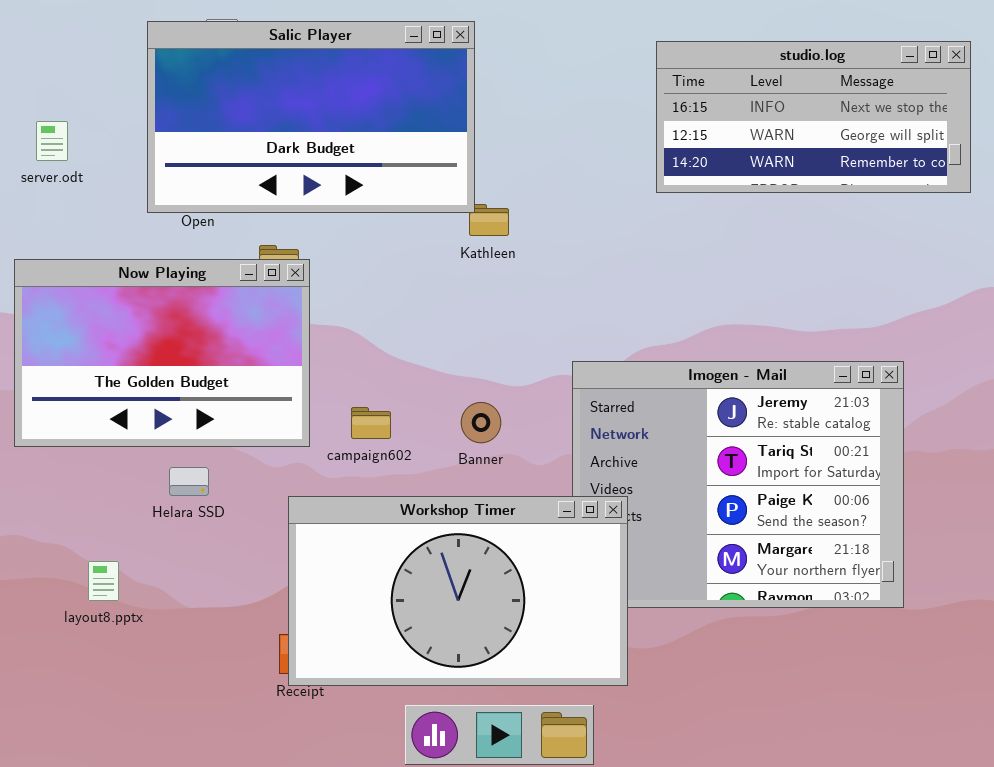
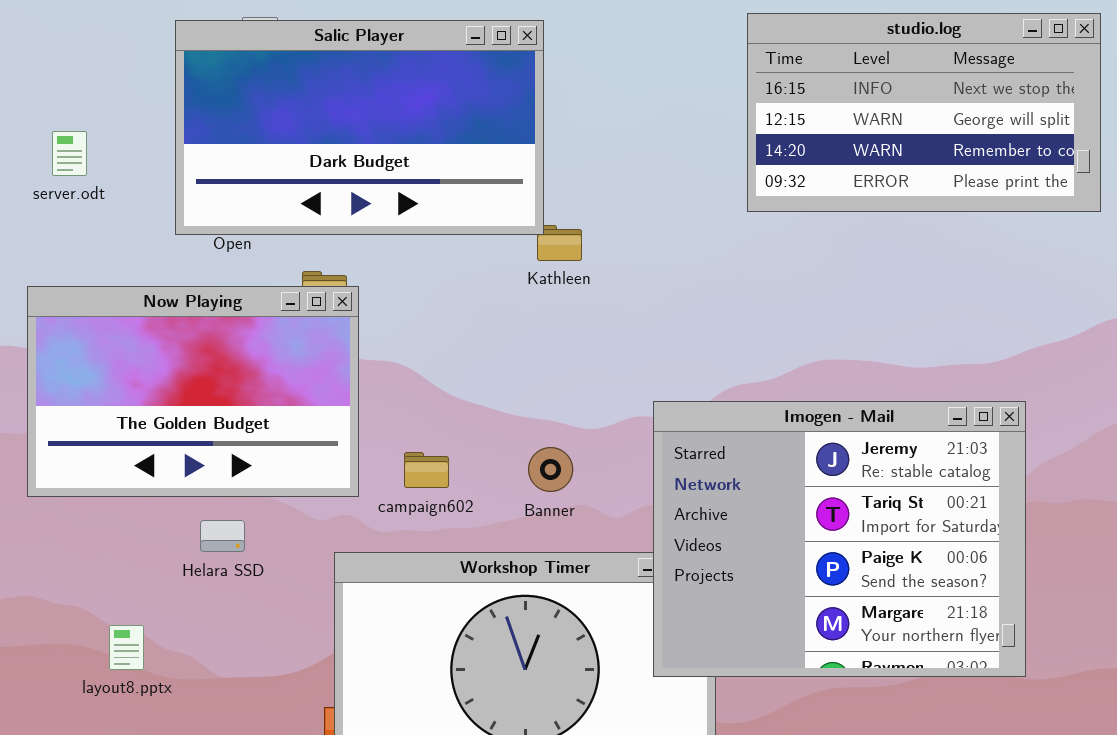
studio.log: [656,41,971,193] -> [747,13,1101,212], resized
Imogen - Mail: [572,361,904,608] -> [653,401,1026,677], raised

